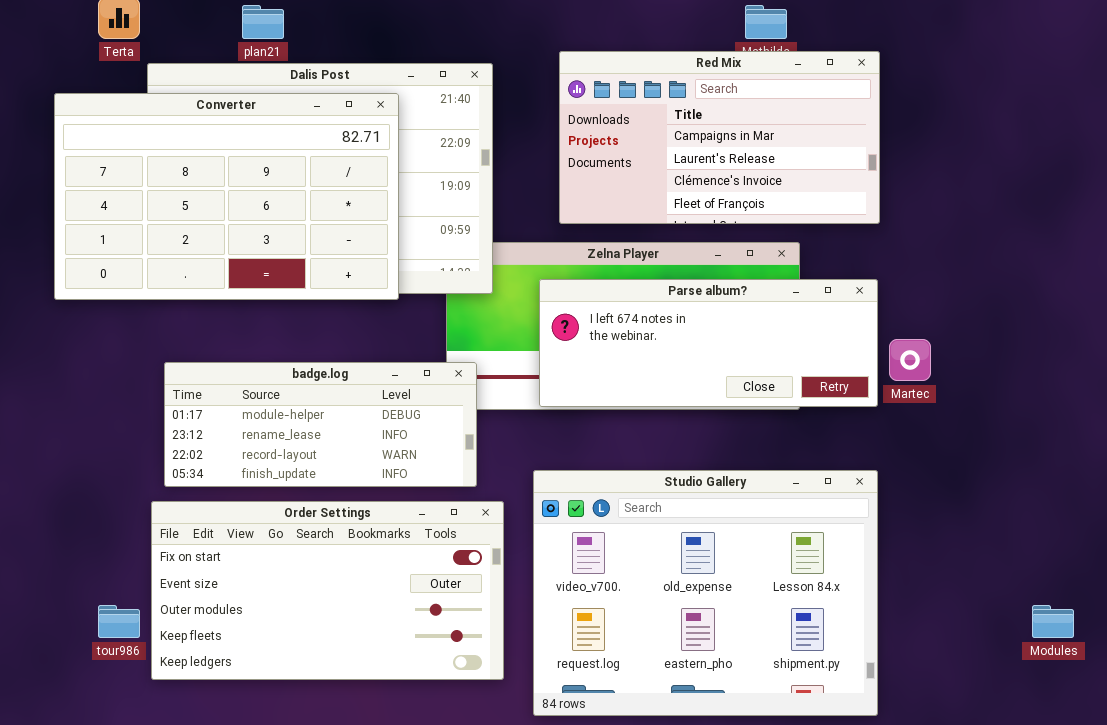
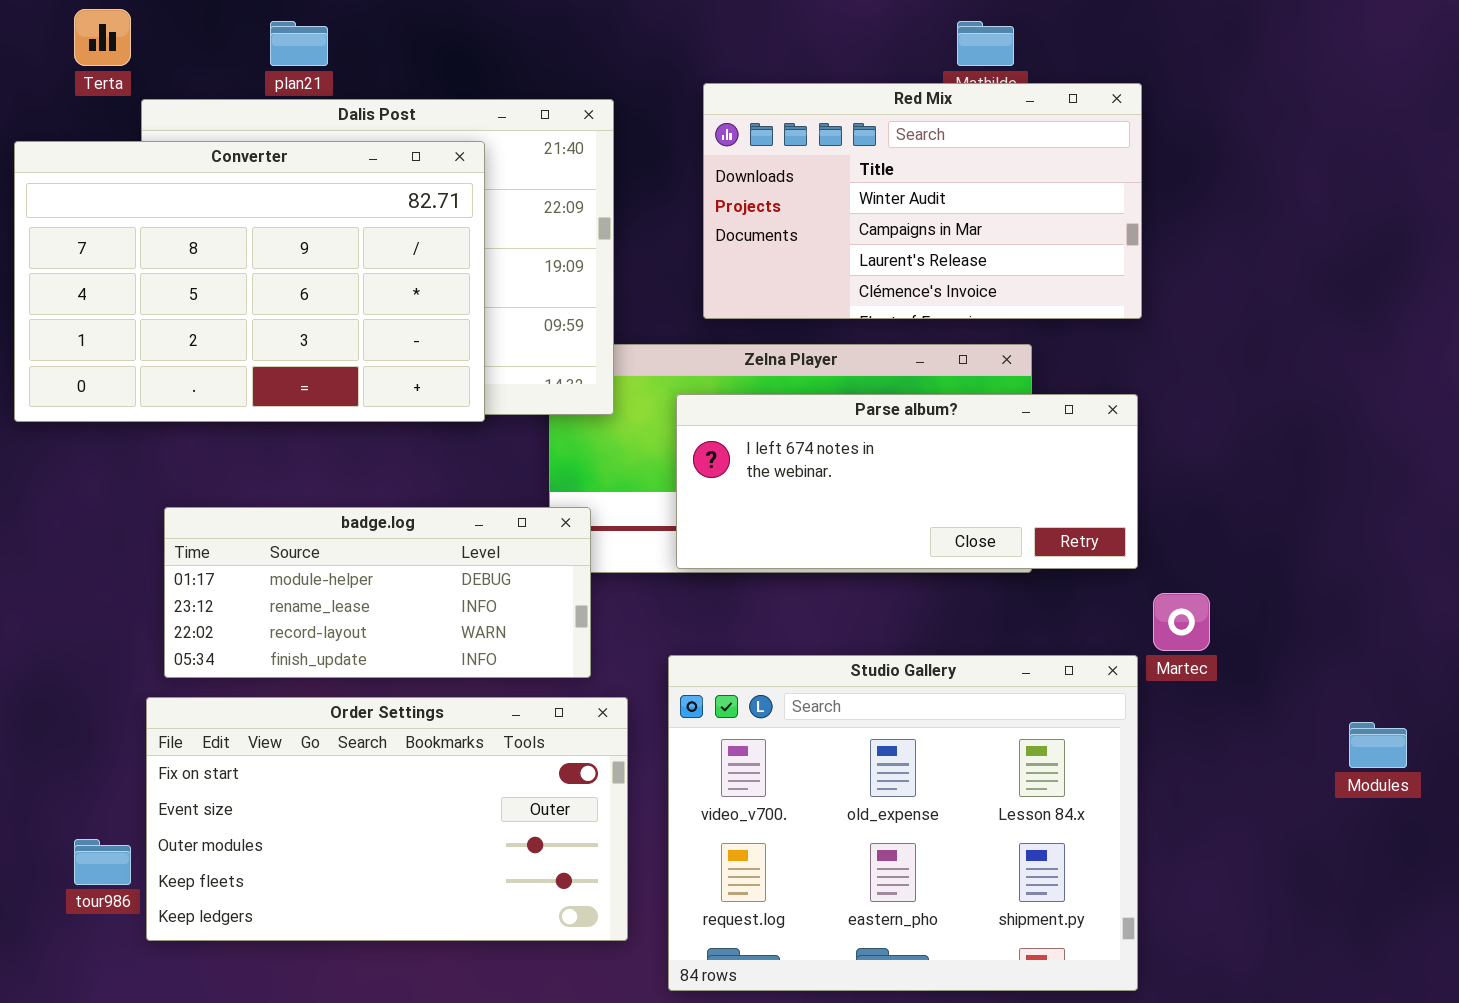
Red Mix: [559,51,880,224] -> [703,83,1142,319], scrolled up 1 row
Martec: [889,339,931,381] -> [1153,593,1210,651], moved
Modules: [1032,605,1074,638] -> [1349,722,1407,768], moved

